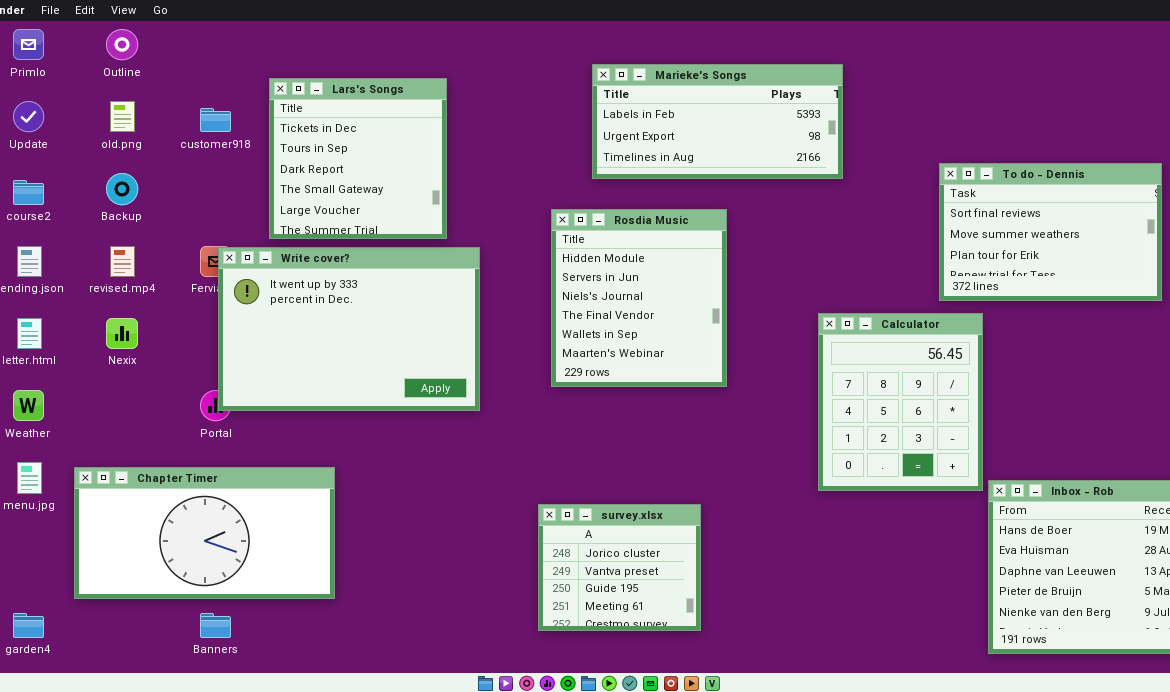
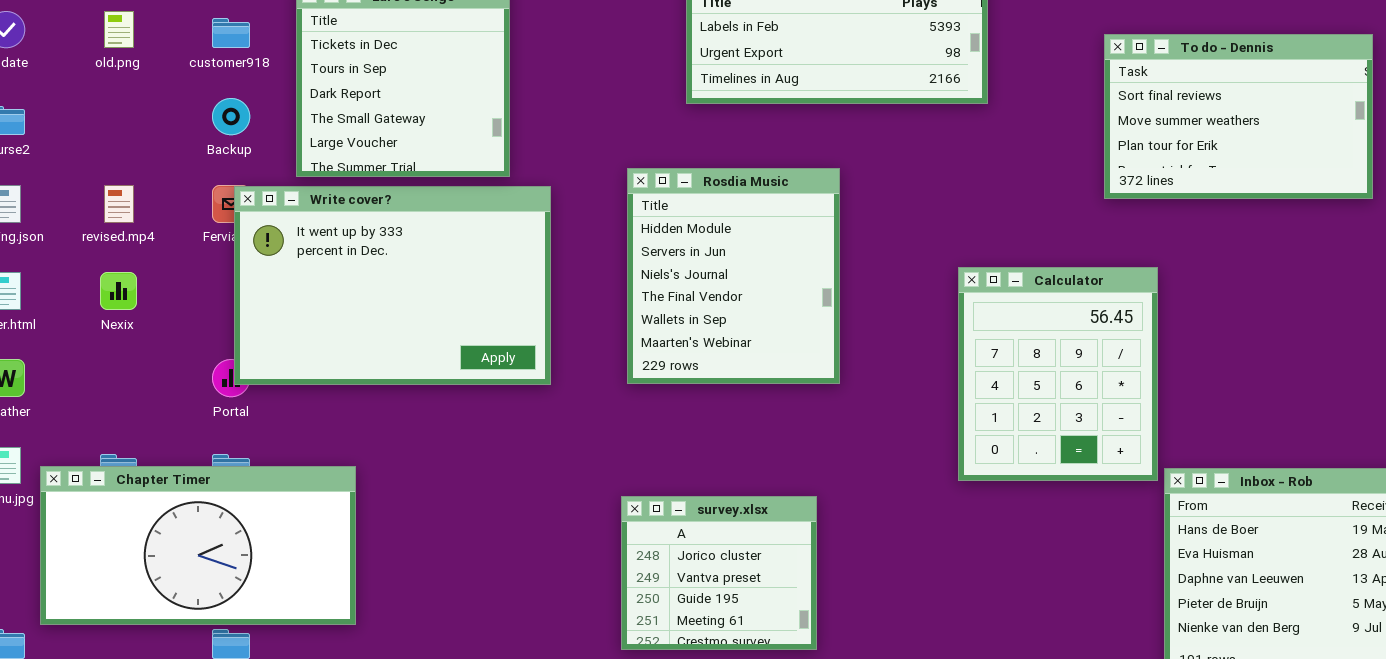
To do - Dennis: [939,163,1162,301] -> [1104,34,1373,199], moved
Backup: [106,173,138,205] -> [212,98,250,135], moved
Rosdia Music: [551,209,727,387] -> [627,168,840,384], moved
Chapter Timer: [74,467,335,599] -> [40,466,356,625], moved

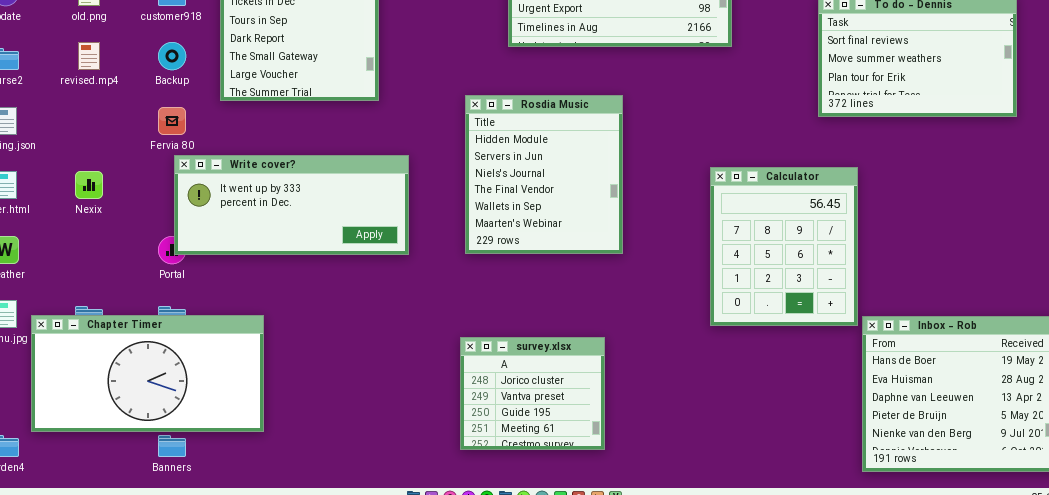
revised.mp4: [104,185,134,223] -> [78,42,100,70], moved
Write cover?: [234,186,551,385] -> [174,155,409,255], resized

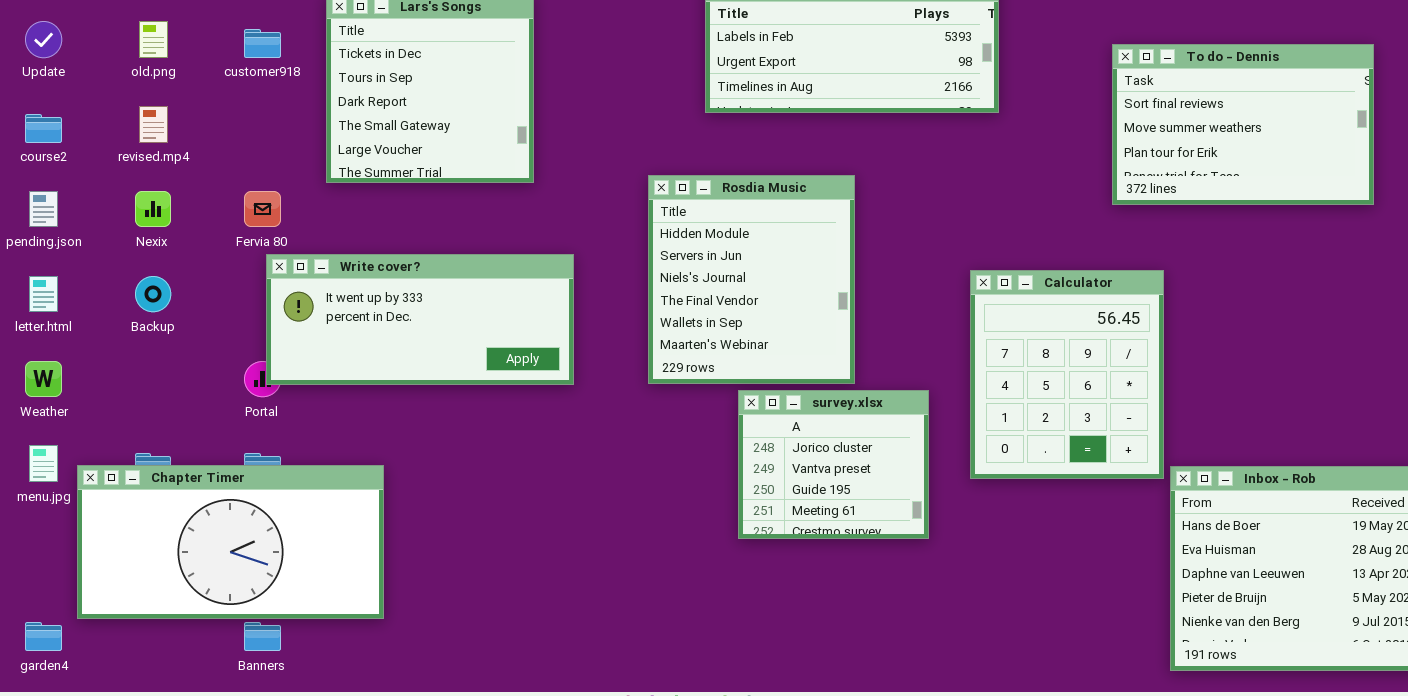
Backup: [158,42,186,70] -> [135,276,171,312], moved
Nexix: [75,171,103,199] -> [135,191,171,227], moved
survey.xlsx: [460,337,605,450] -> [738,390,929,539], moved

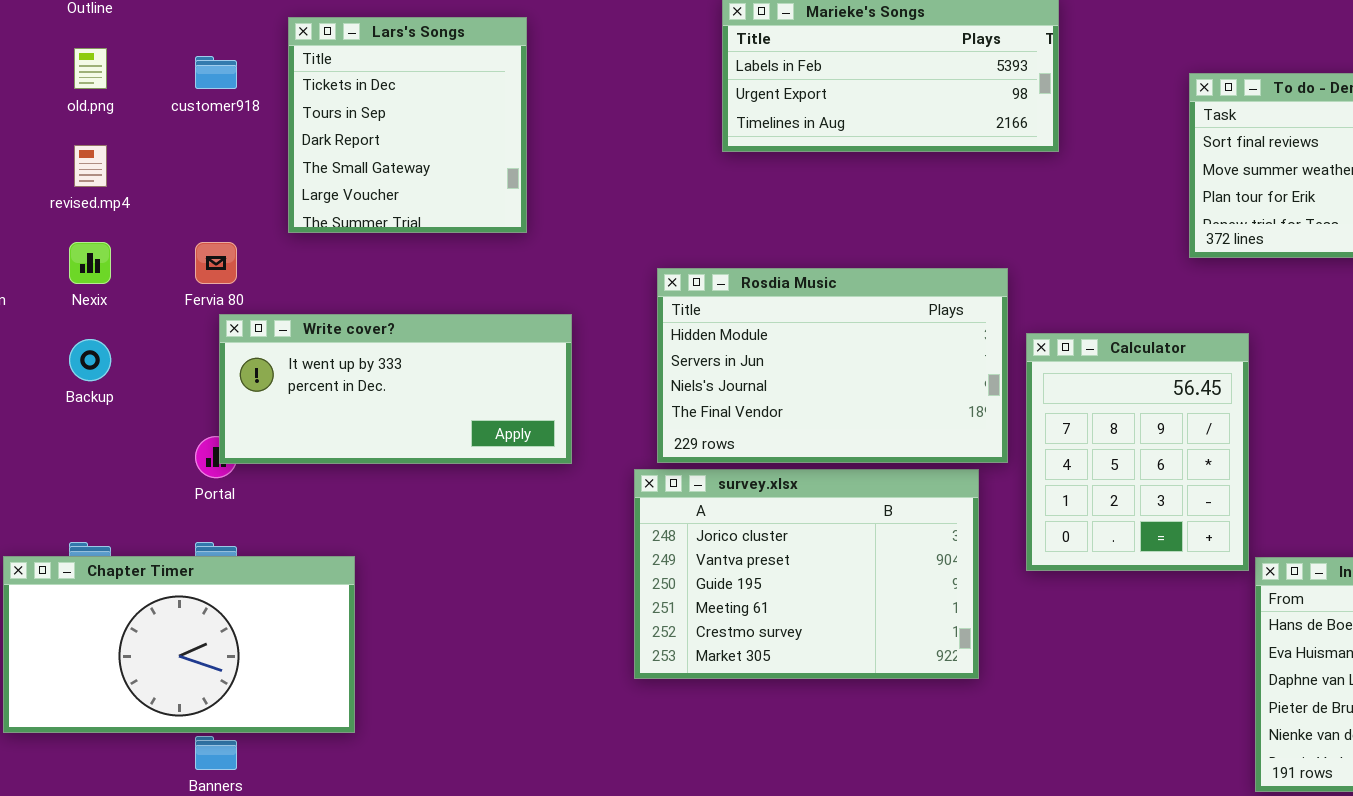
Rosdia Music: [648,175,855,384] -> [657,268,1008,463], resized
survey.xlsx: [738,390,929,539] -> [634,469,979,679], resized

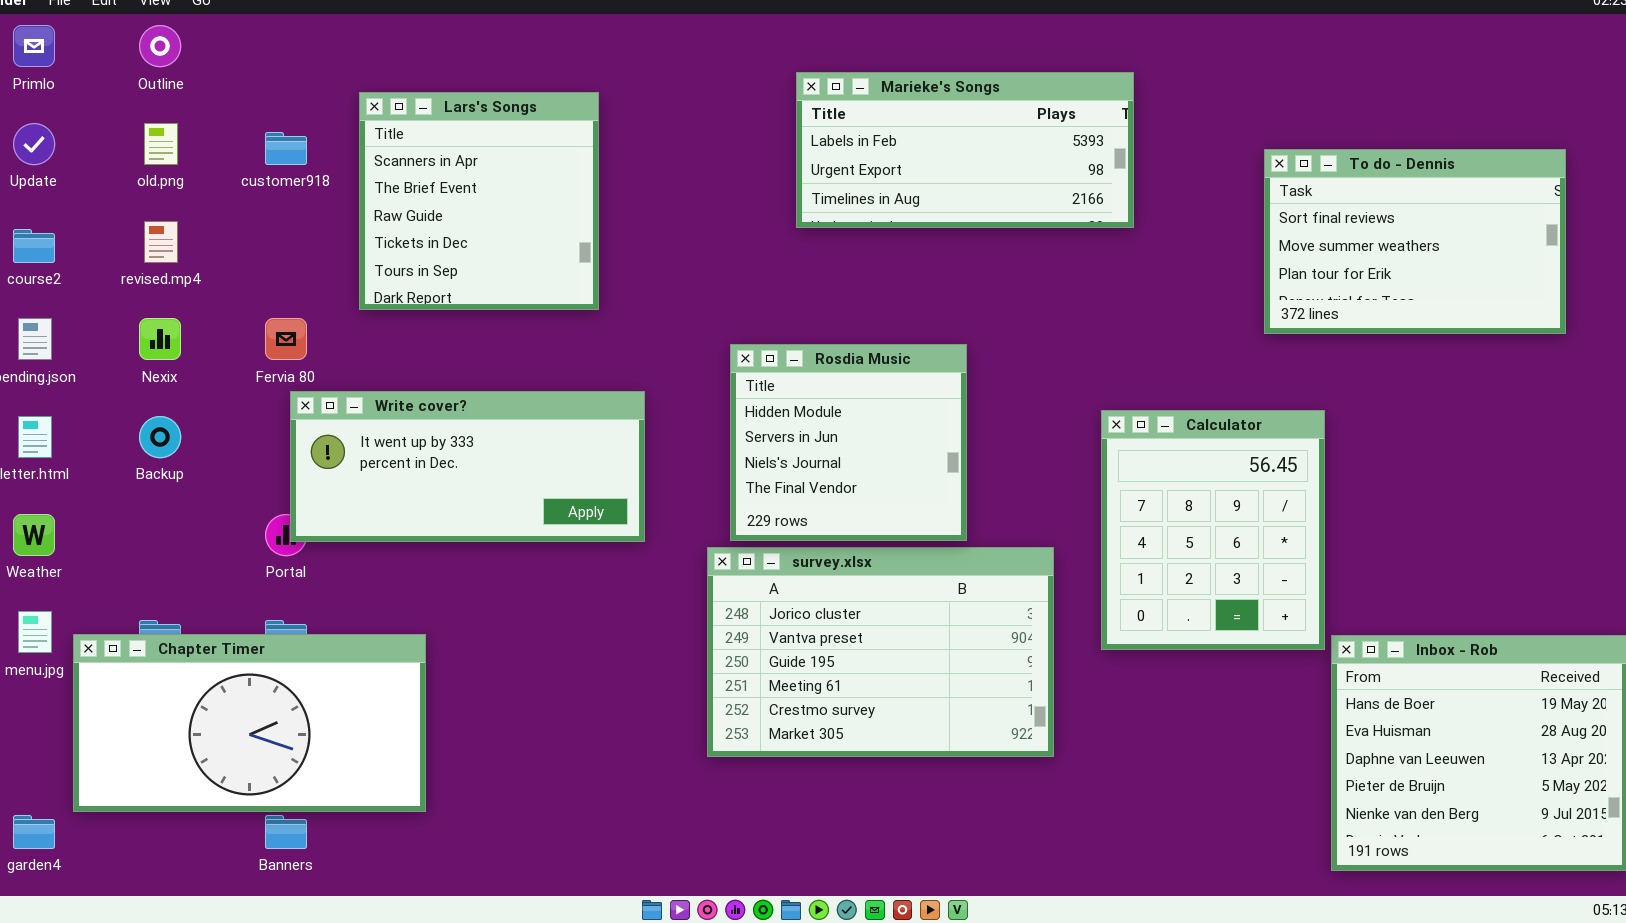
Lars's Songs: [288,17,527,233] -> [359,92,599,310], scrolled up 3 rows
Rosdia Music: [657,268,1008,463] -> [730,344,967,541], resized

